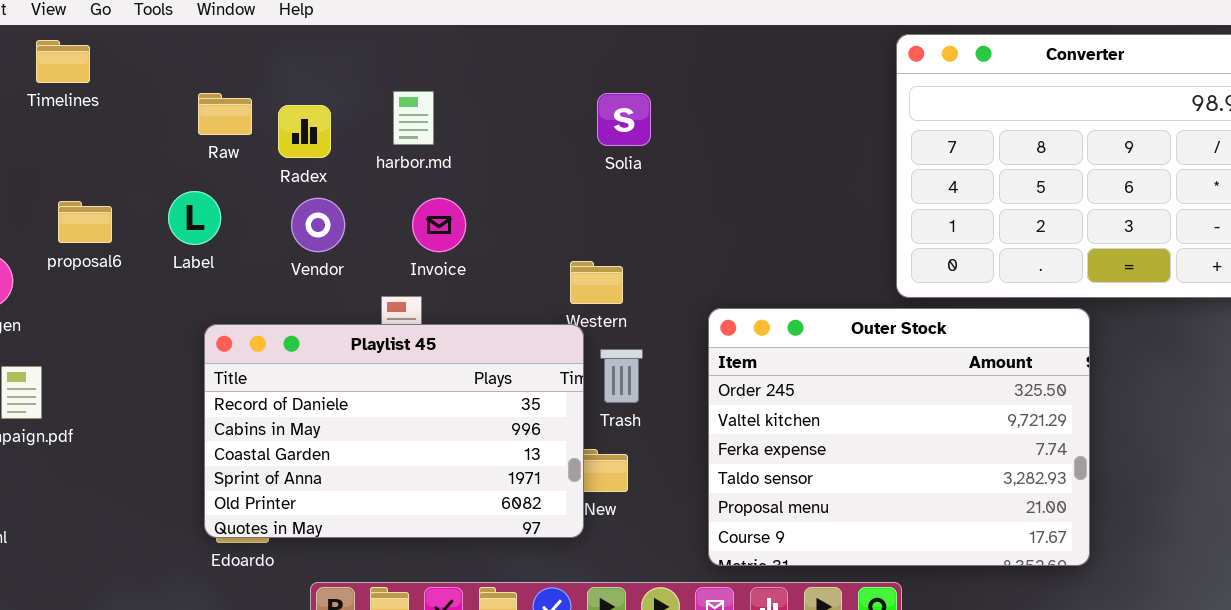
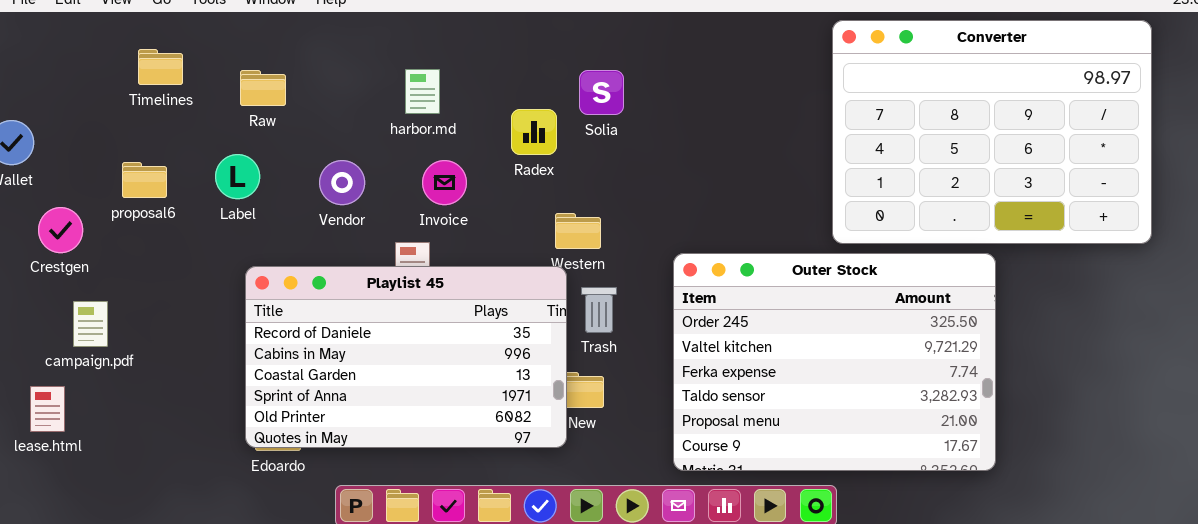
Timelines: [36,40,90,83] -> [138,49,183,85], moved
Radex: [278,105,331,158] -> [511,109,557,155], moved

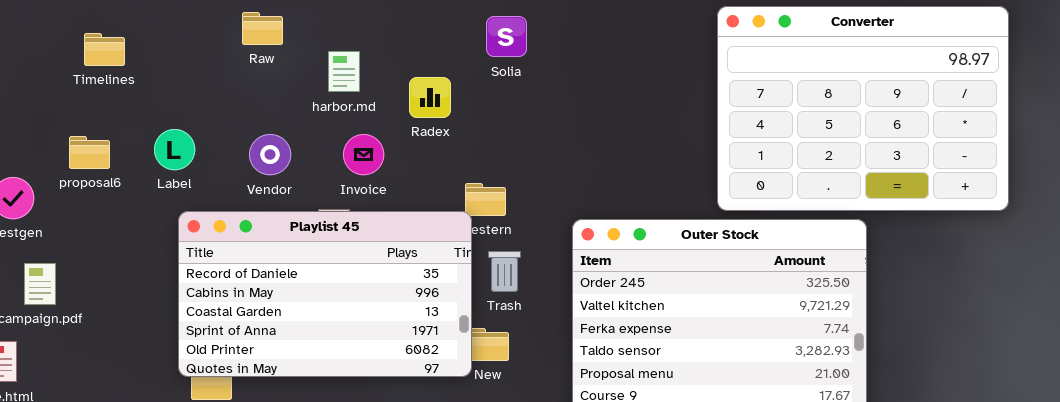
Raw: [240,70,286,106] -> [242,12,283,45], moved
Solia: [579,70,624,115] -> [486,16,527,57], moved
Radex: [511,109,557,155] -> [409,77,451,118], moved
Playlist 45: [245,266,567,448] -> [178,211,472,377], moved

